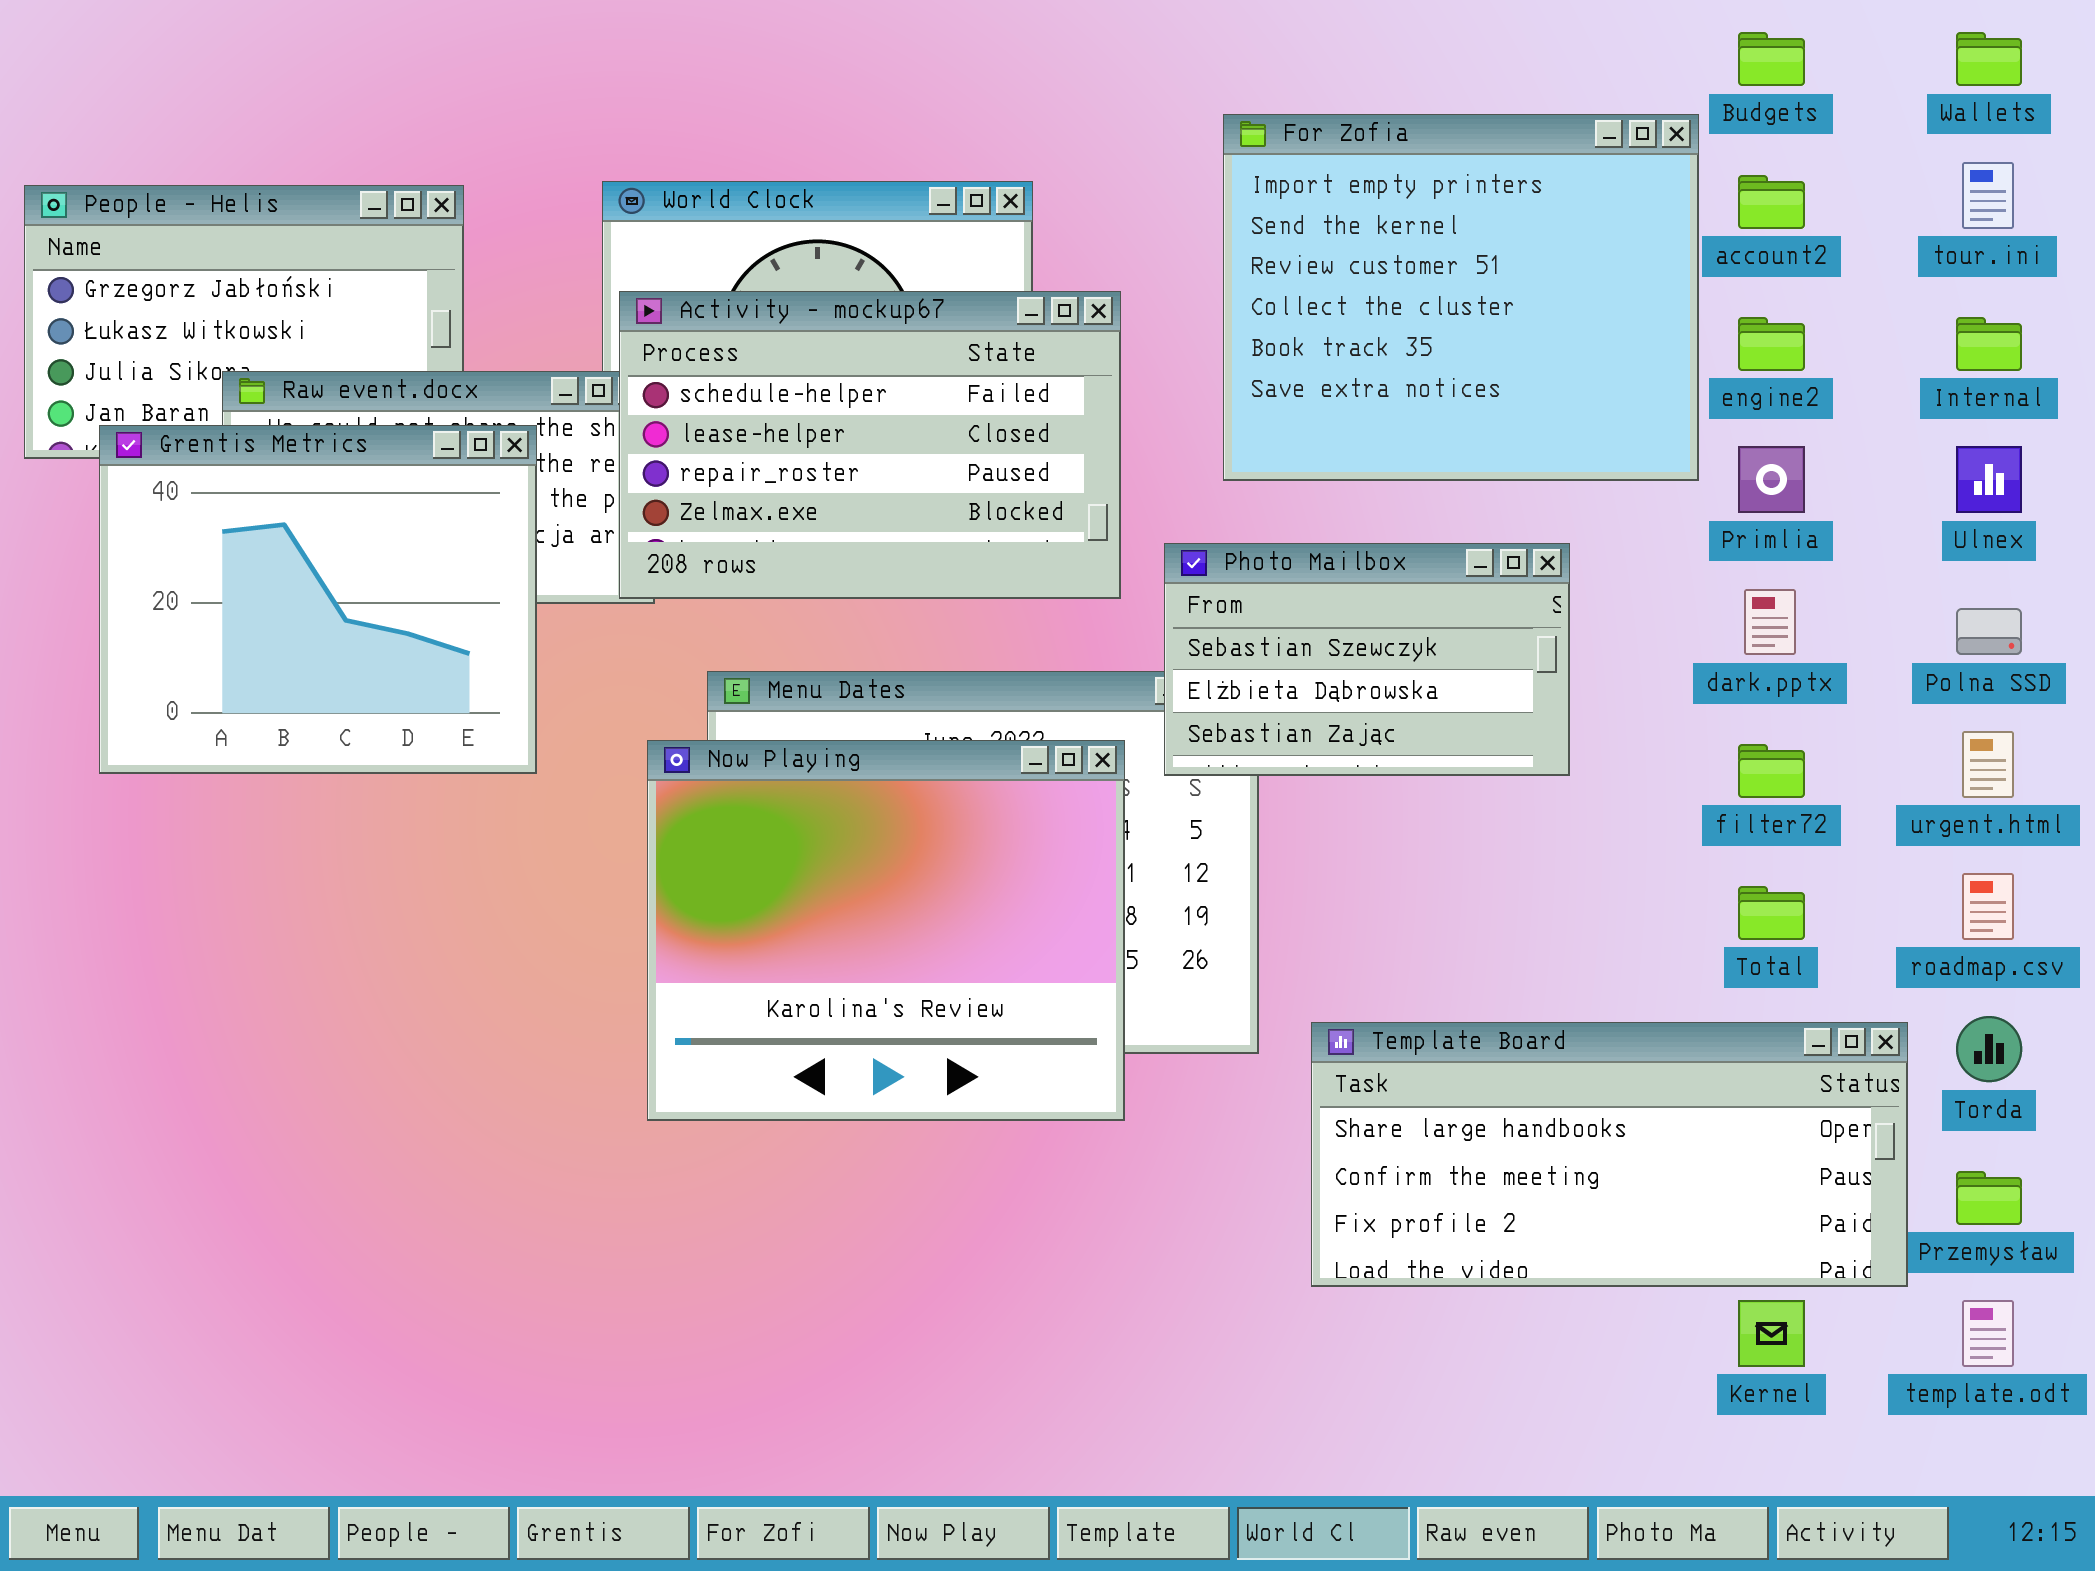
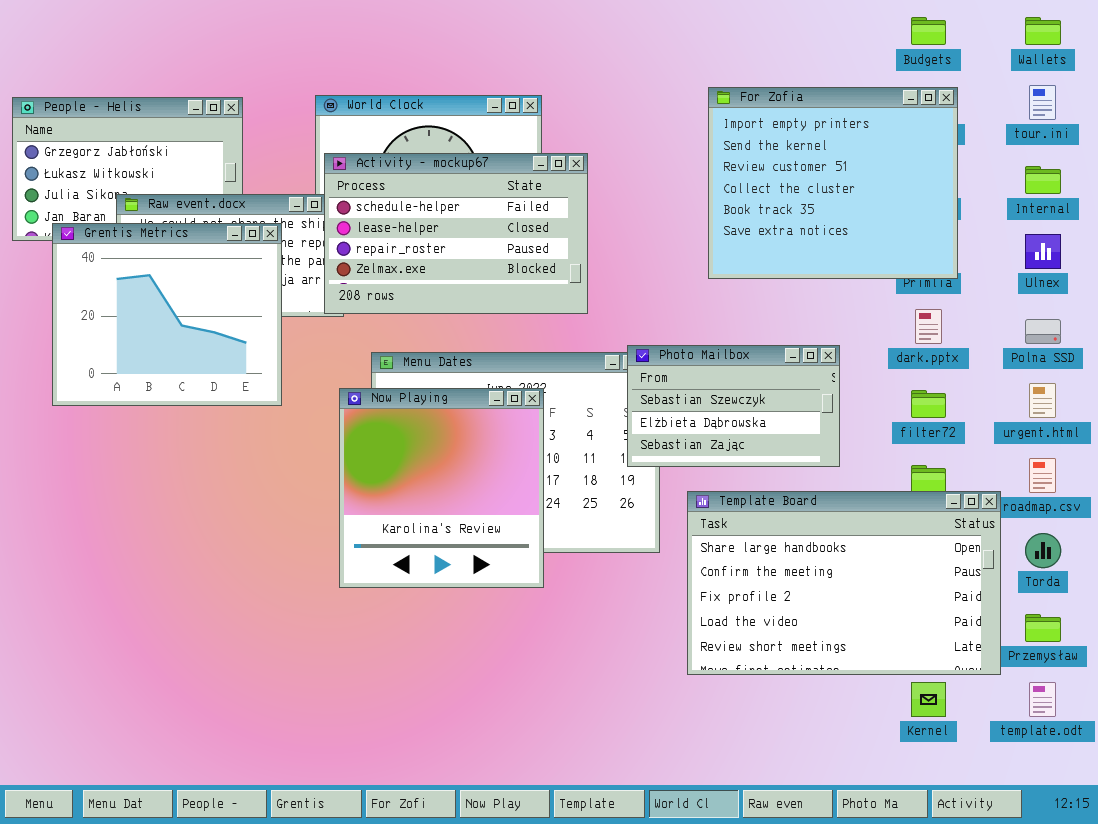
For Zofia: [1223,114,1699,481] -> [708,87,958,279], moved
Photo Mailbox: [1164,543,1570,776] -> [627,345,840,467], moved
Now Playing: [647,740,1125,1121] -> [339,388,544,588], resized
Template Board: [1311,1022,1908,1287] -> [687,491,1001,675], resized

